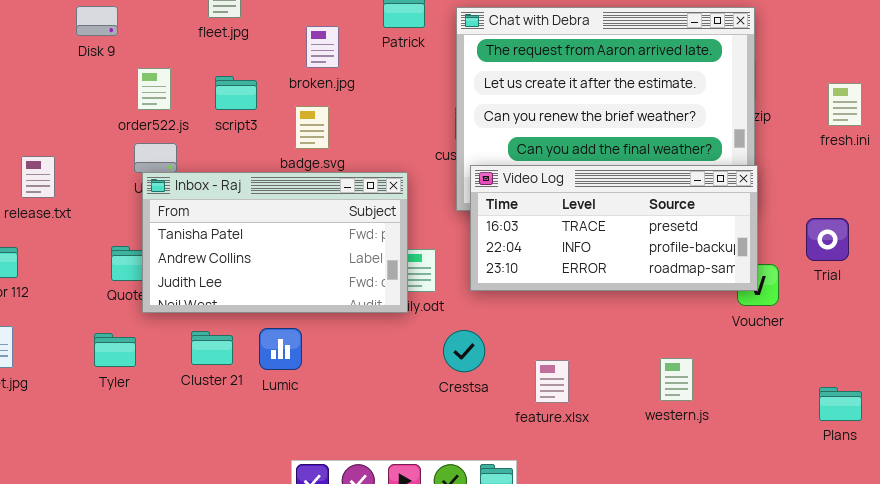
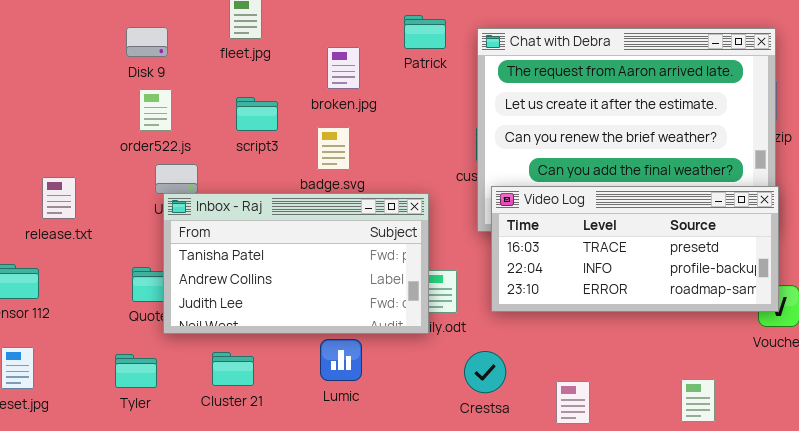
Disk 9: [76,6,118,36] -> [126,27,168,57], moved
order522.js: [137,68,171,110] -> [139,89,172,131], moved
Lumic: [259,328,302,370] -> [320,339,362,381], moved

